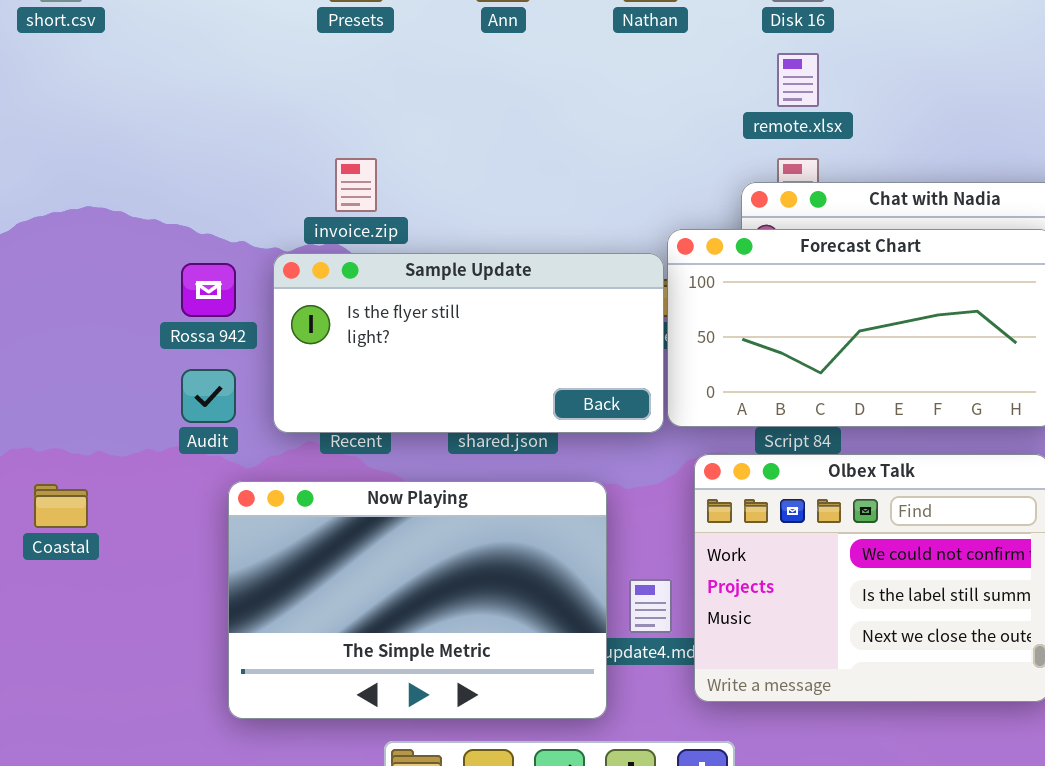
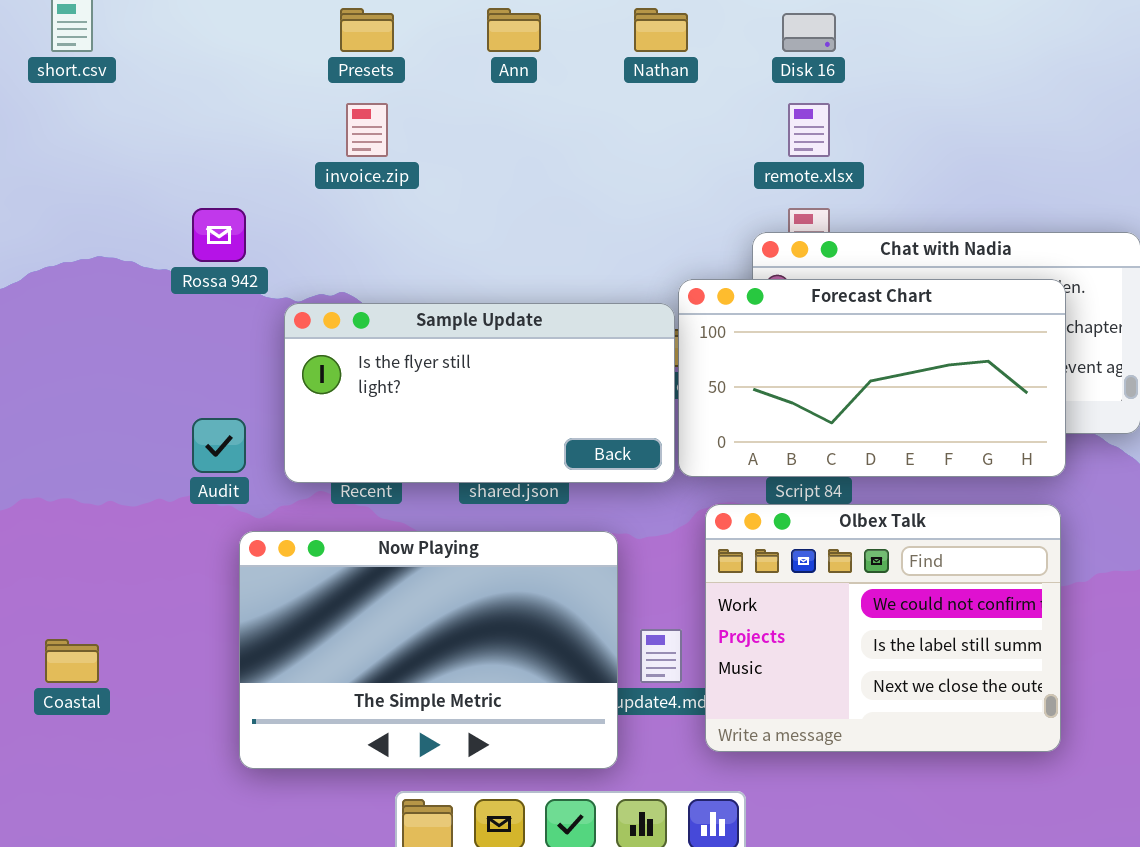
invoice.zip: [335,158,377,212] -> [346,103,388,157], moved
Rossa 942: [181,263,236,317] -> [192,208,246,262], moved
Coastal: [34,484,88,528] -> [45,639,99,683], moved

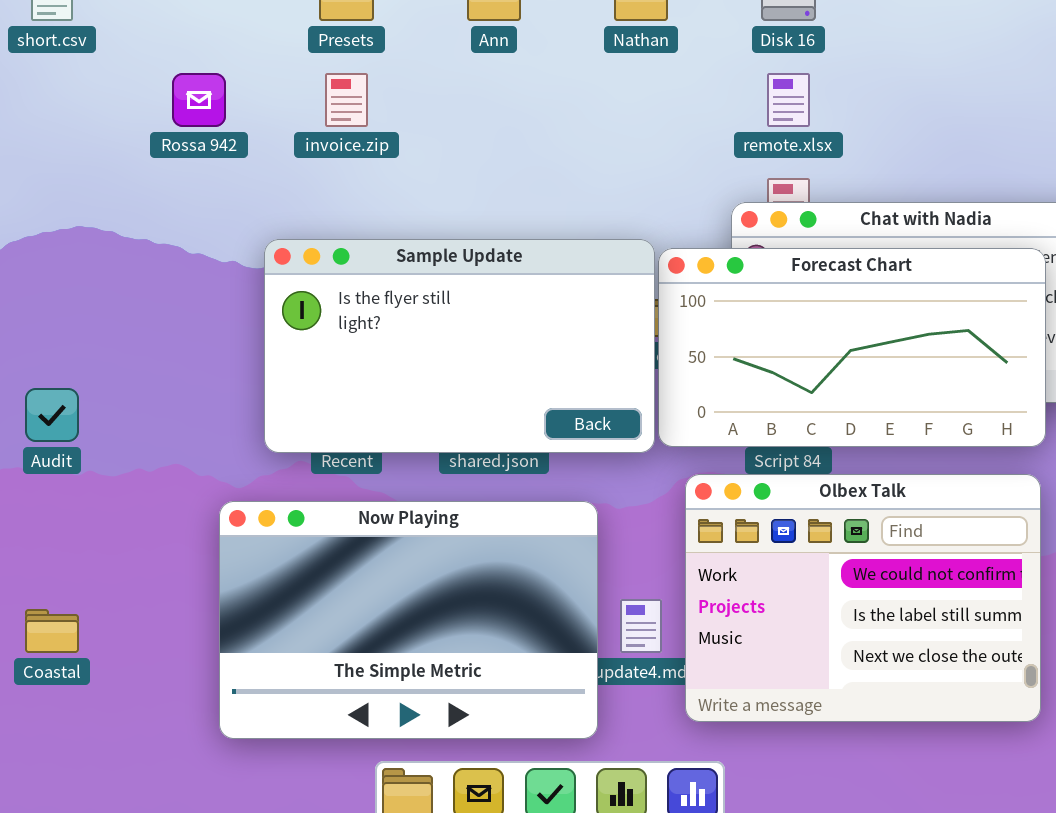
Rossa 942: [192,208,246,262] -> [172,73,226,127], moved
Sample Update: [284,303,675,483] -> [264,239,655,453], resized
Audit: [192,418,246,473] -> [25,388,79,442], moved

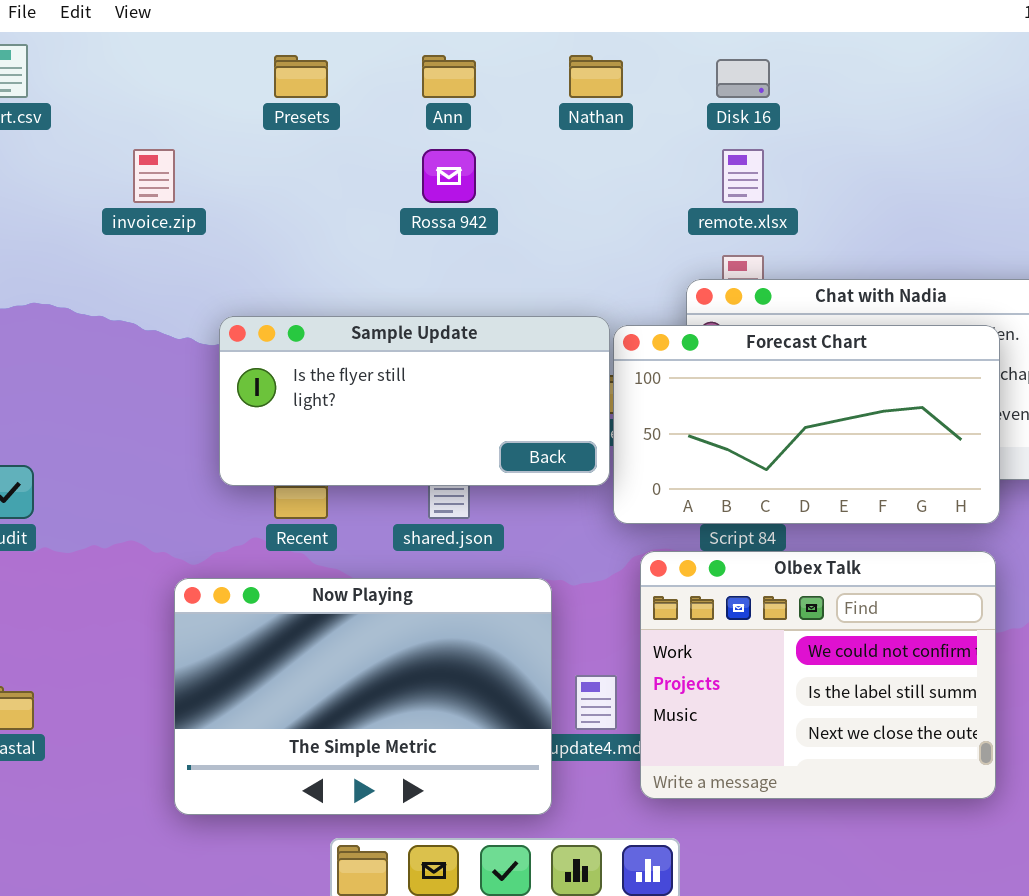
Rossa 942: [172,73,226,127] -> [422,149,476,203], moved
invoice.zip: [325,73,368,127] -> [133,149,175,203], moved
Sample Update: [264,239,655,453] -> [219,316,610,486], resized

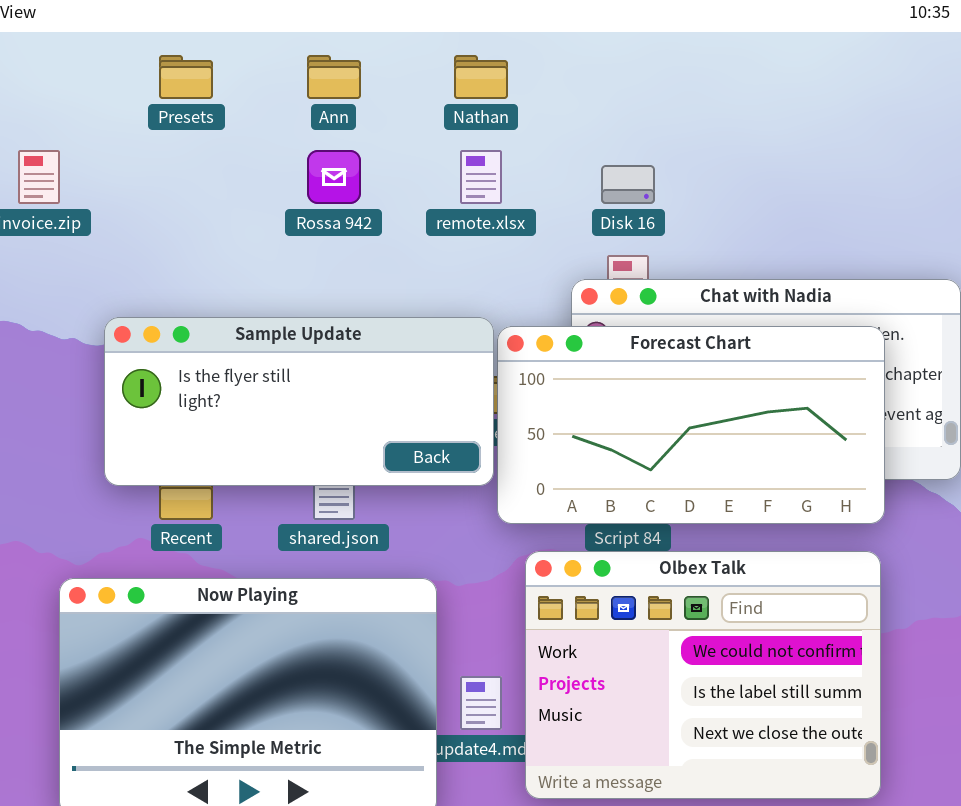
Disk 16: [716,59,770,98] -> [601,165,655,204], moved
remote.xlsx: [722,149,764,203] -> [460,150,502,204], moved

